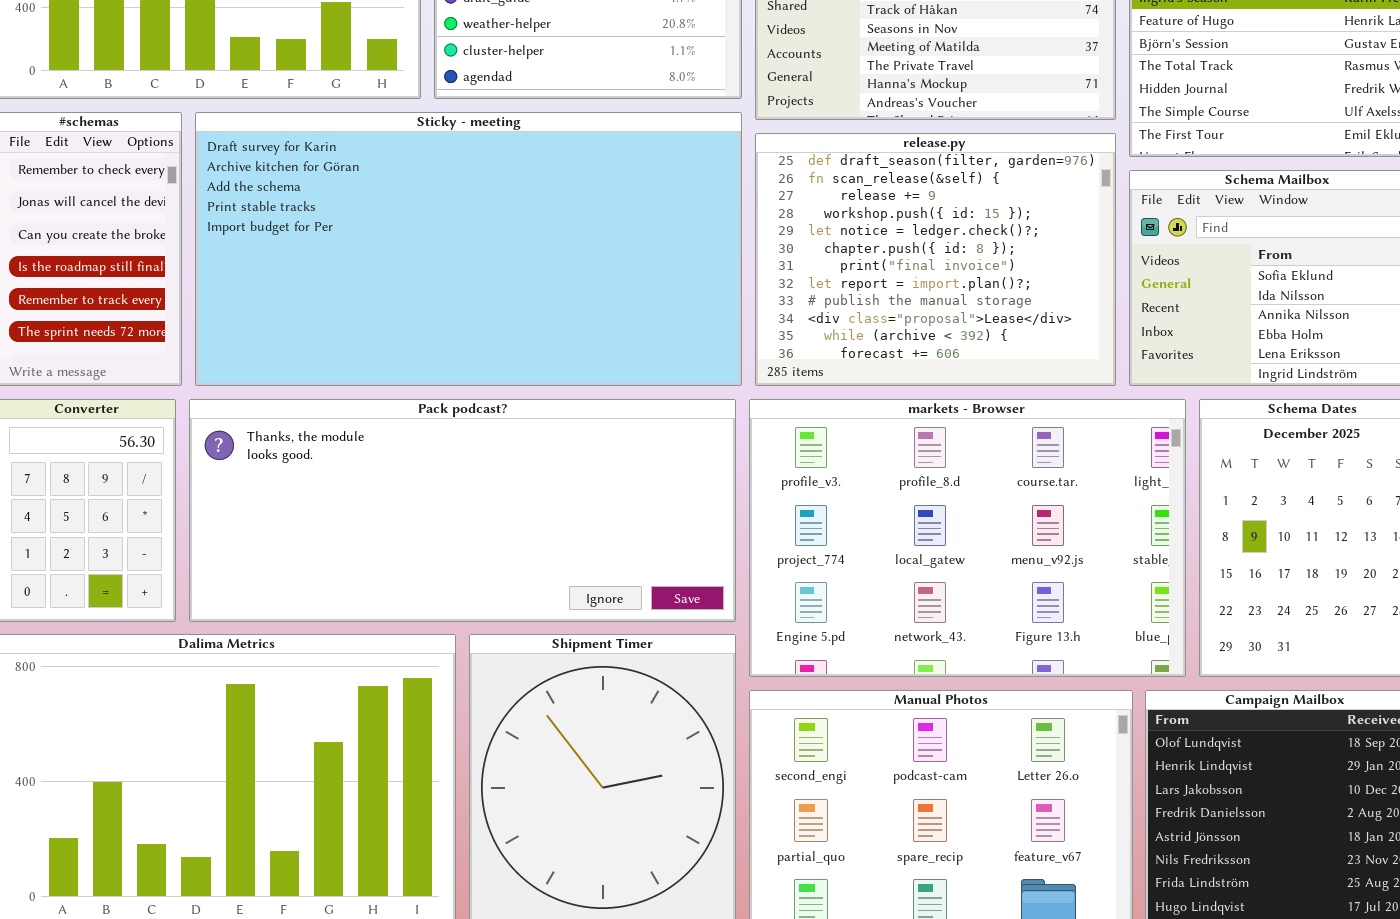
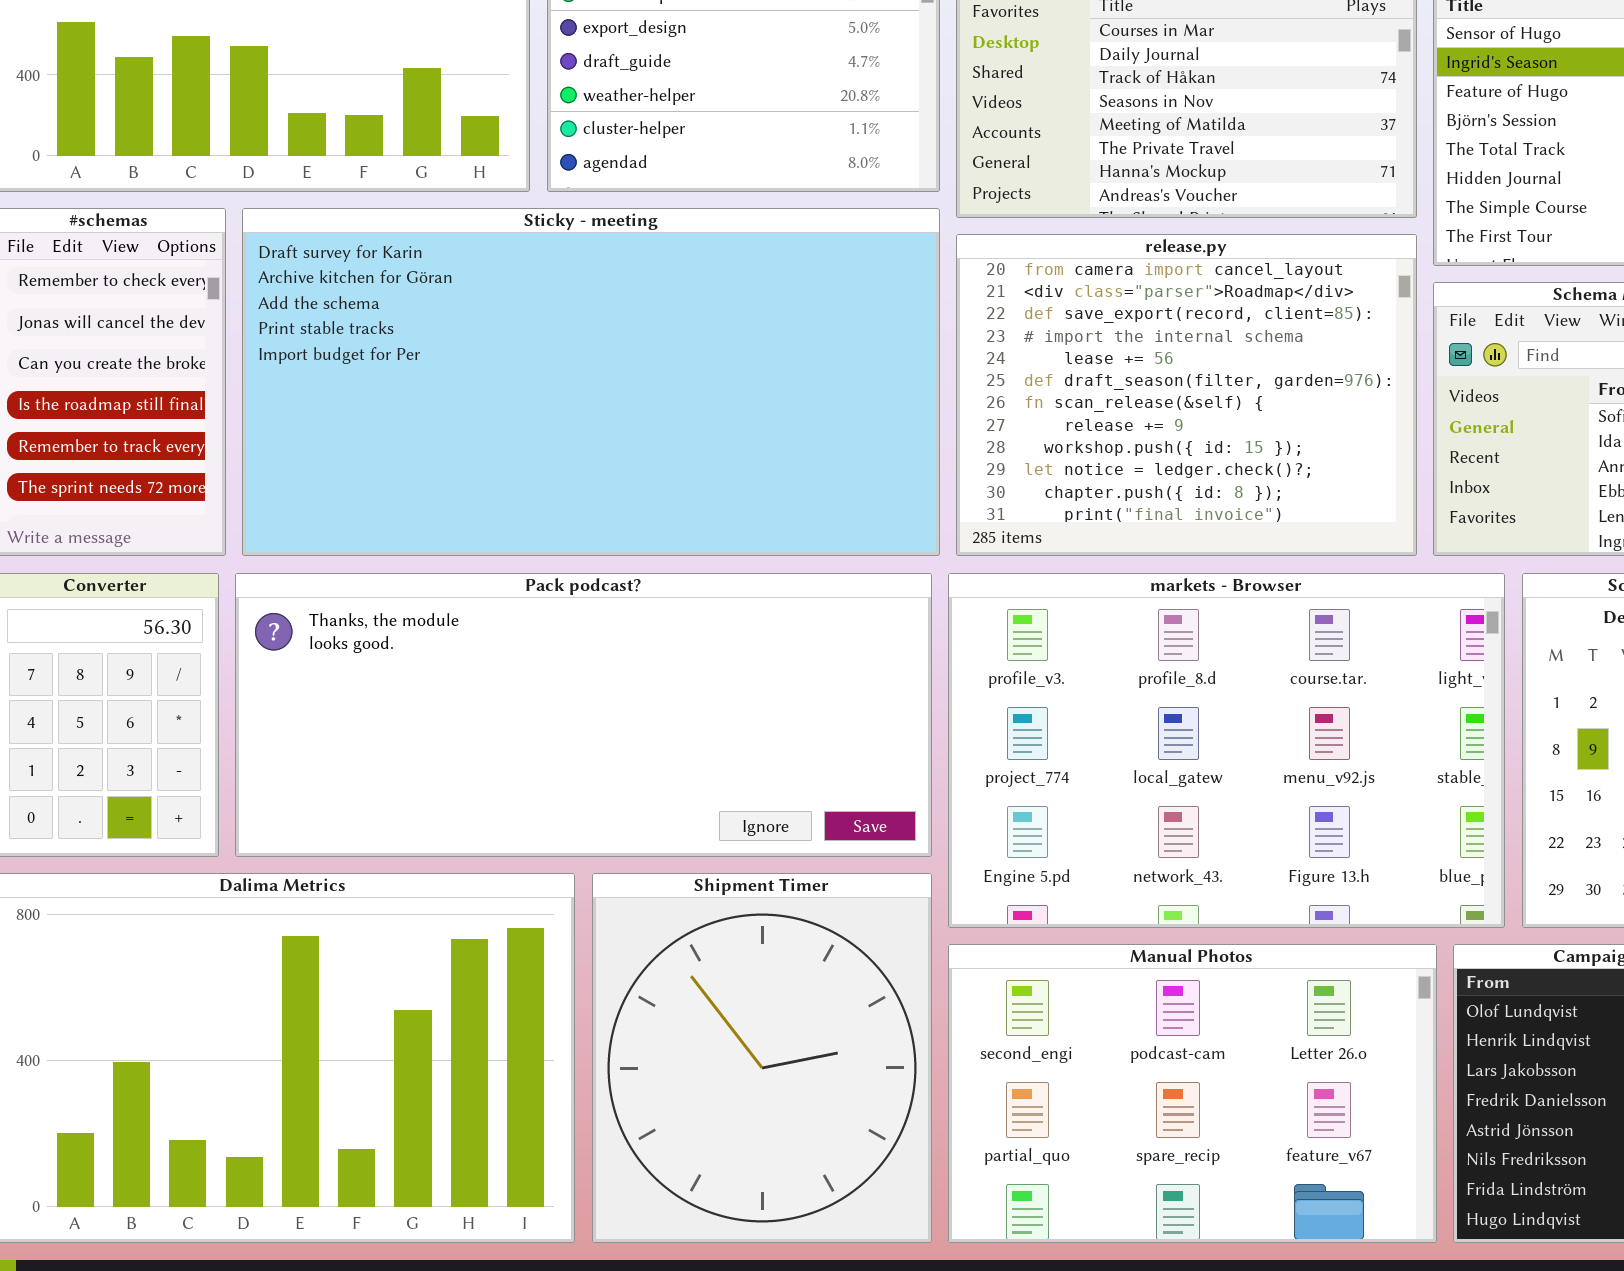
release.py: [755,133,1116,386] -> [956,234,1417,556], scrolled up 5 rows

